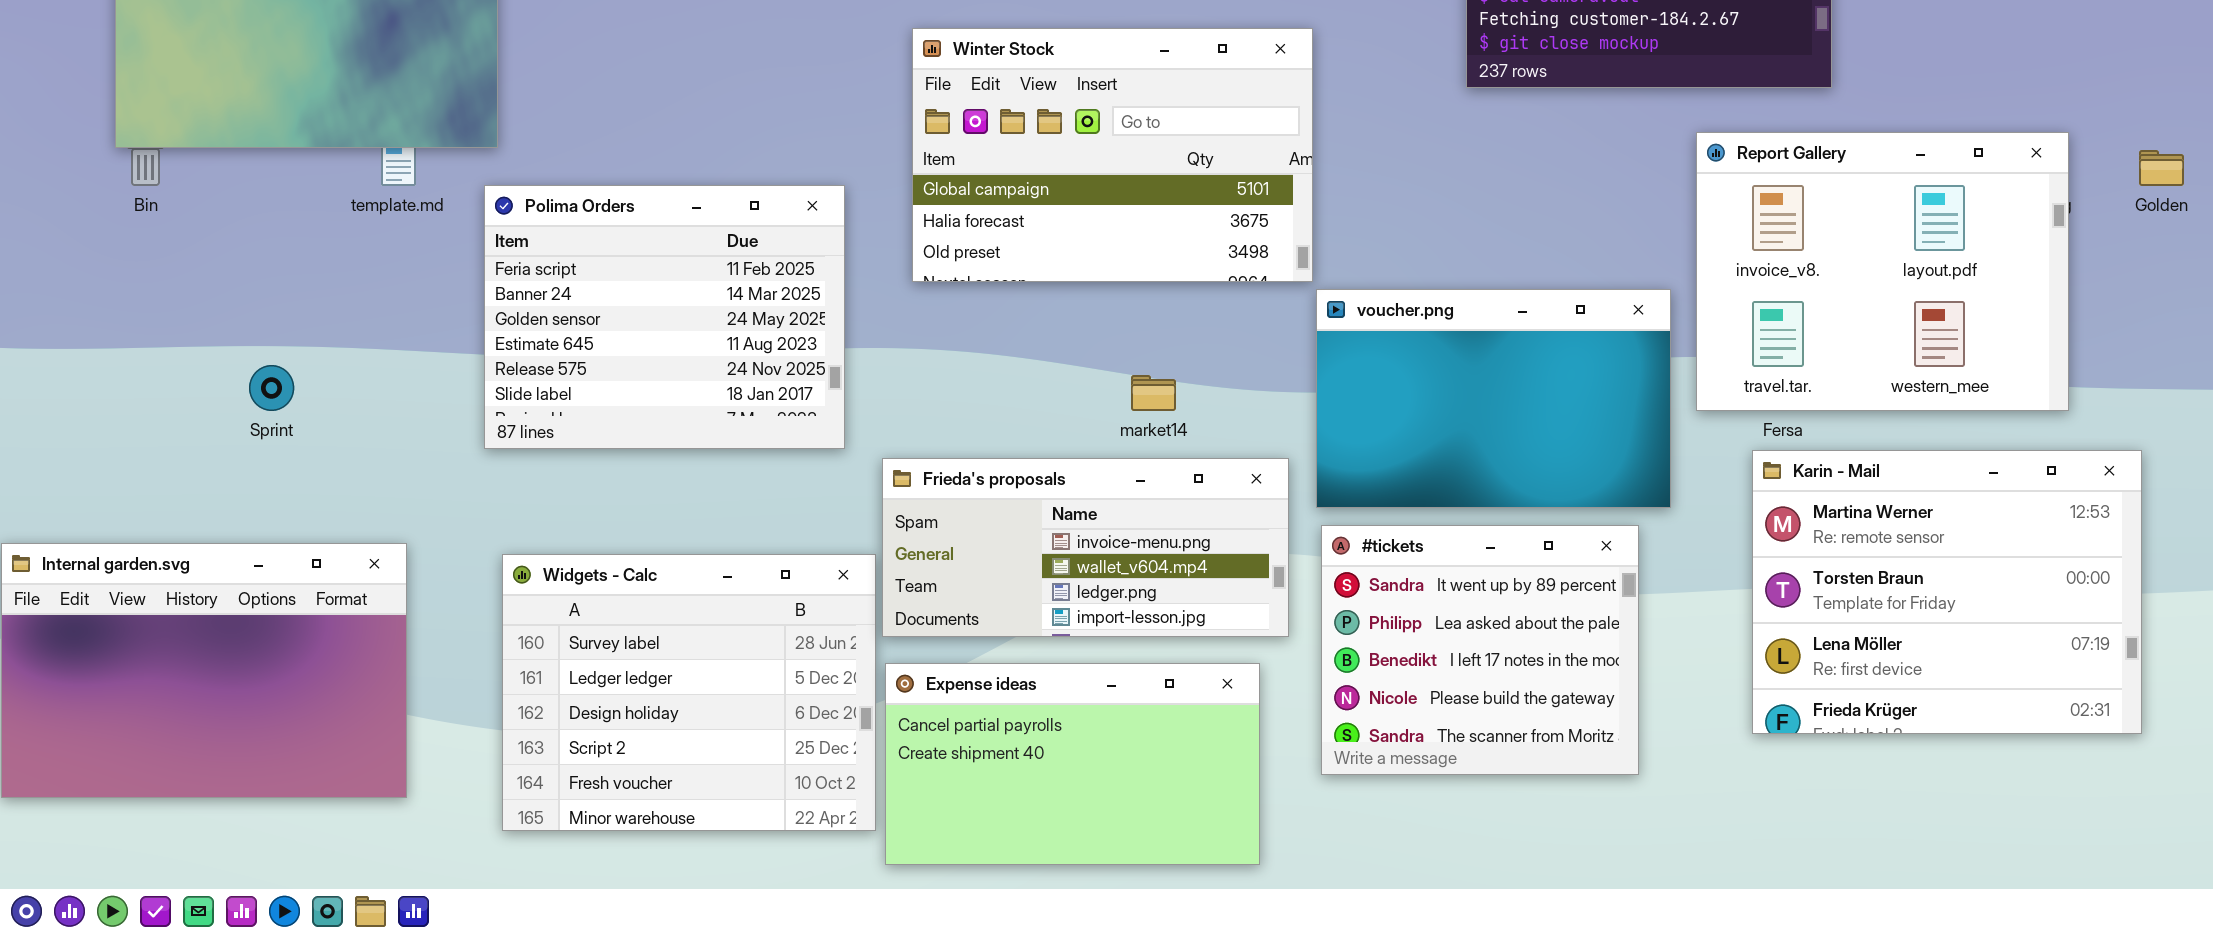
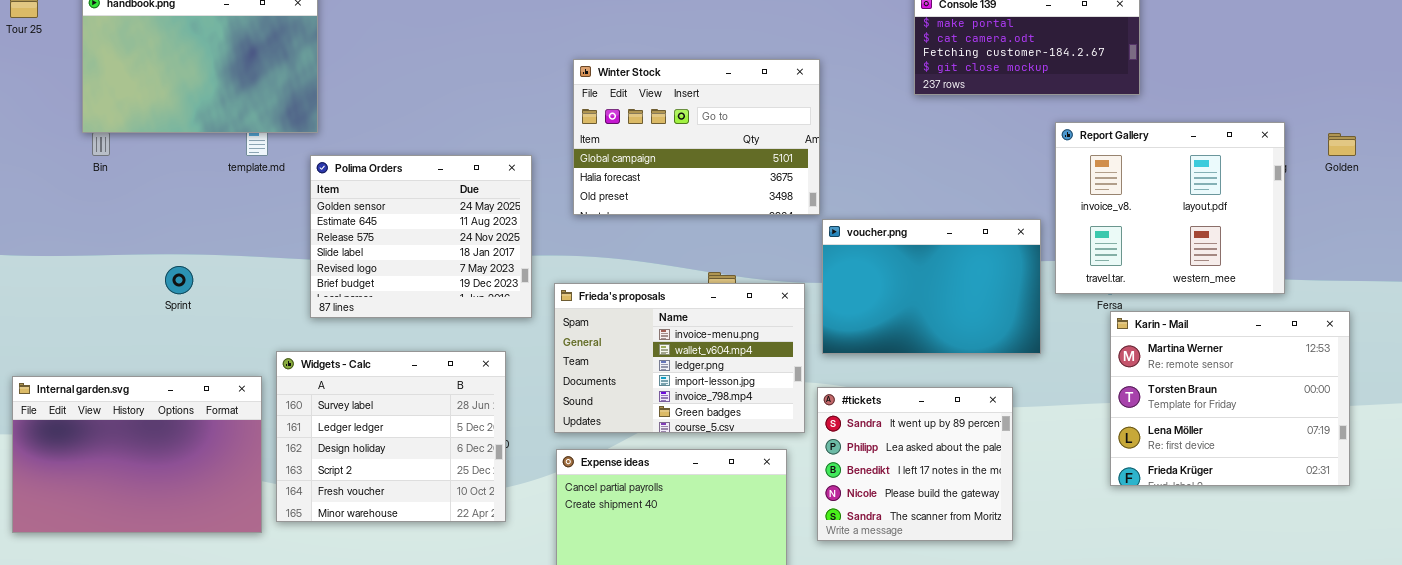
Polima Orders: [484,185,845,449] -> [310,155,532,318], scrolled down 2 rows
Karin - Mail: [1752,450,2142,734] -> [1110,311,1350,486], moved
Frieda's proposals: [882,458,1289,637] -> [554,283,805,433], resized
#tickets: [1321,525,1639,775] -> [817,387,1013,541], moved
Widgets - Calc: [502,554,876,831] -> [276,351,506,522], moved

